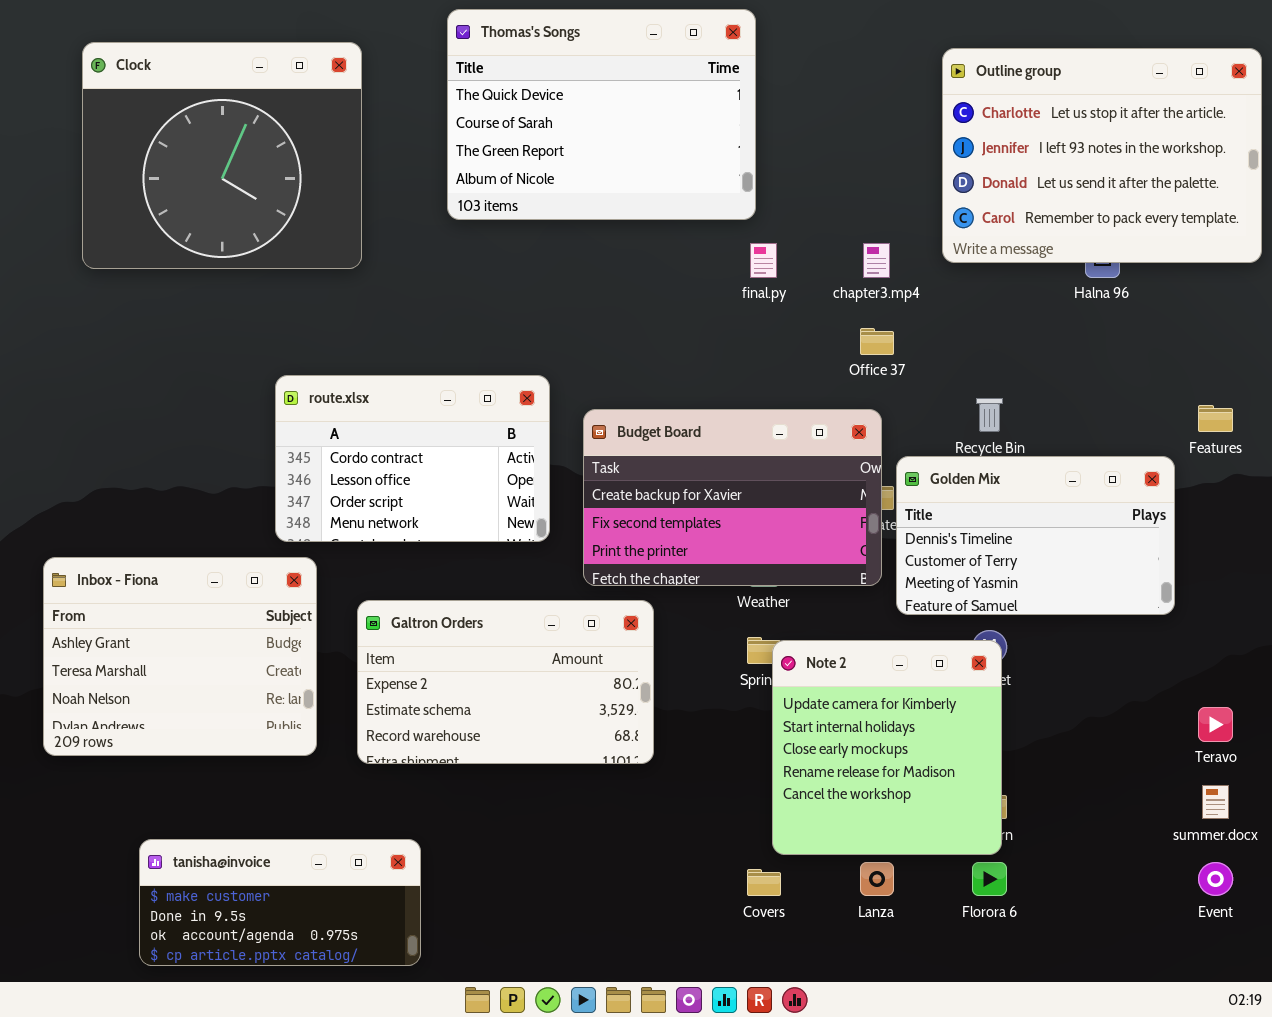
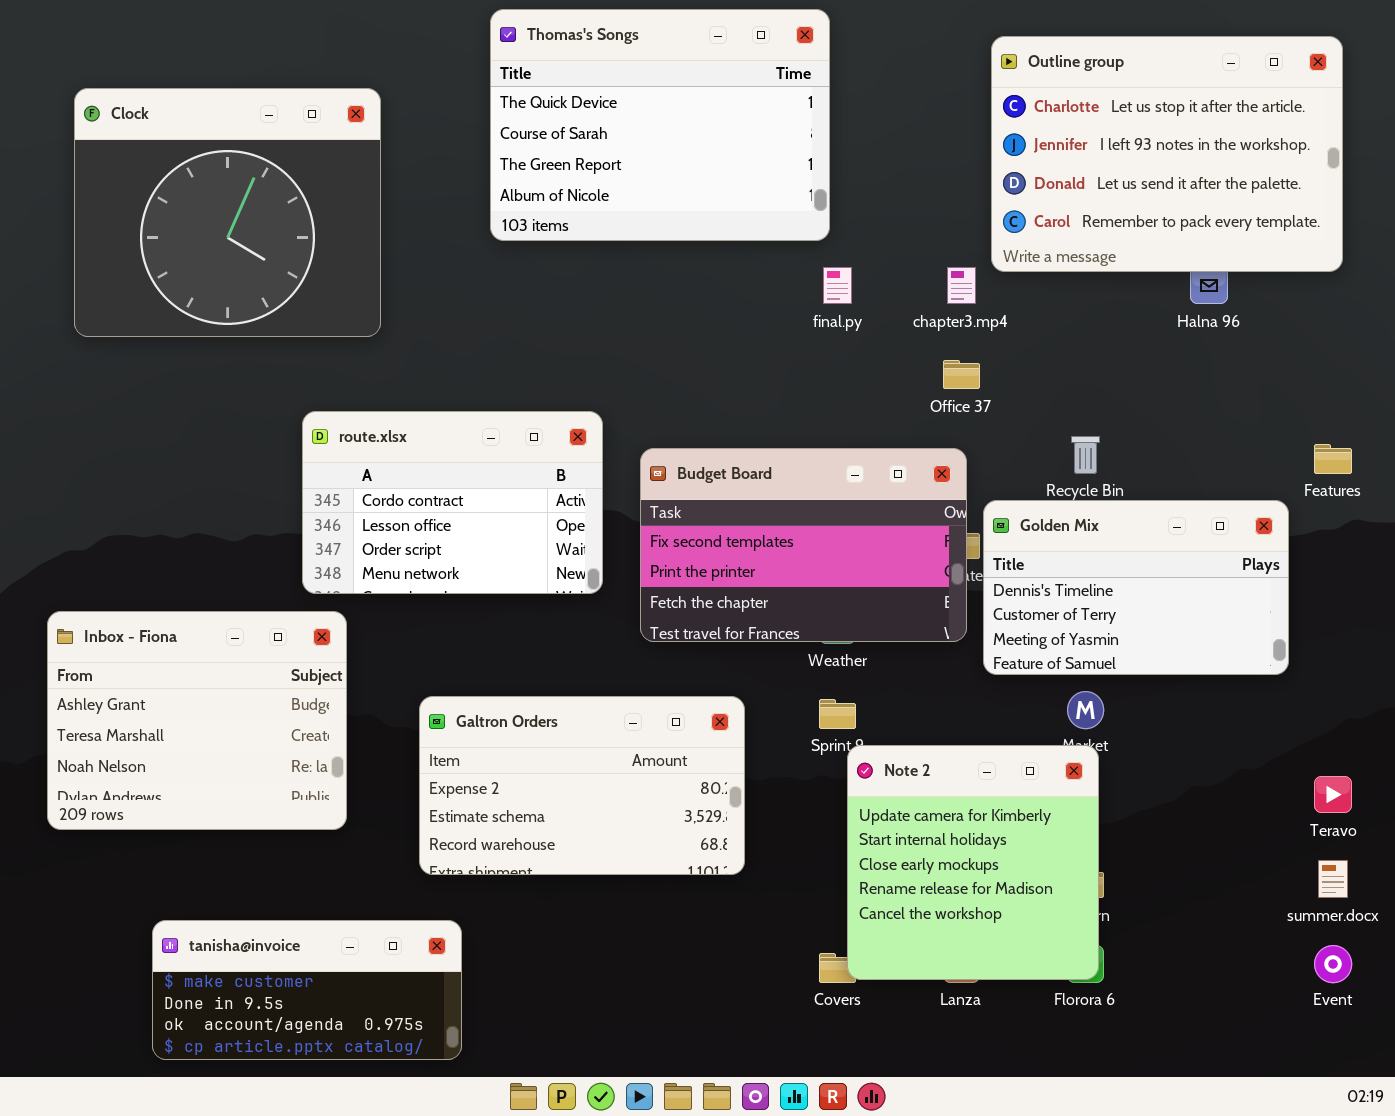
Clock: [82,42,362,269] -> [74,88,381,337], moved
Outline group: [942,48,1262,263] -> [991,36,1343,272], moved
Budget Board: [583,409,882,586] -> [640,448,967,642], scrolled down 1 row
Galtron Orders: [357,600,654,764] -> [419,696,745,875], moved
Note 2: [772,640,1002,855] -> [847,745,1099,980], moved

